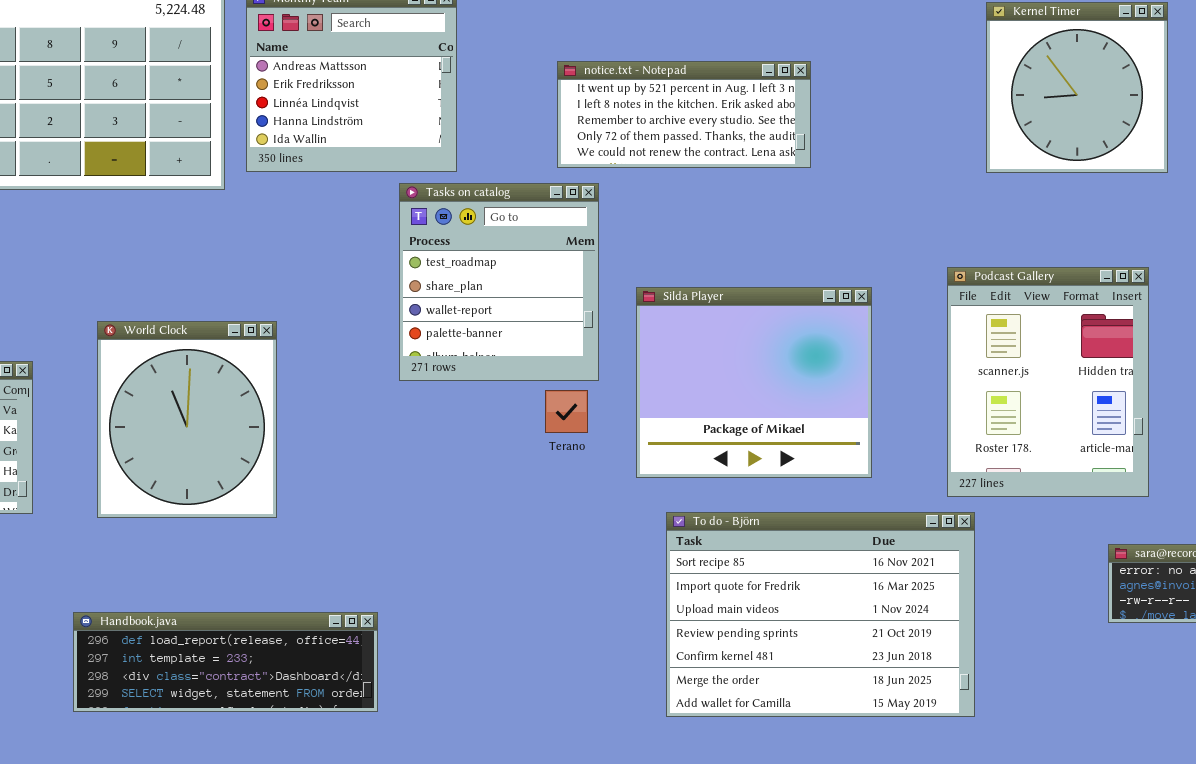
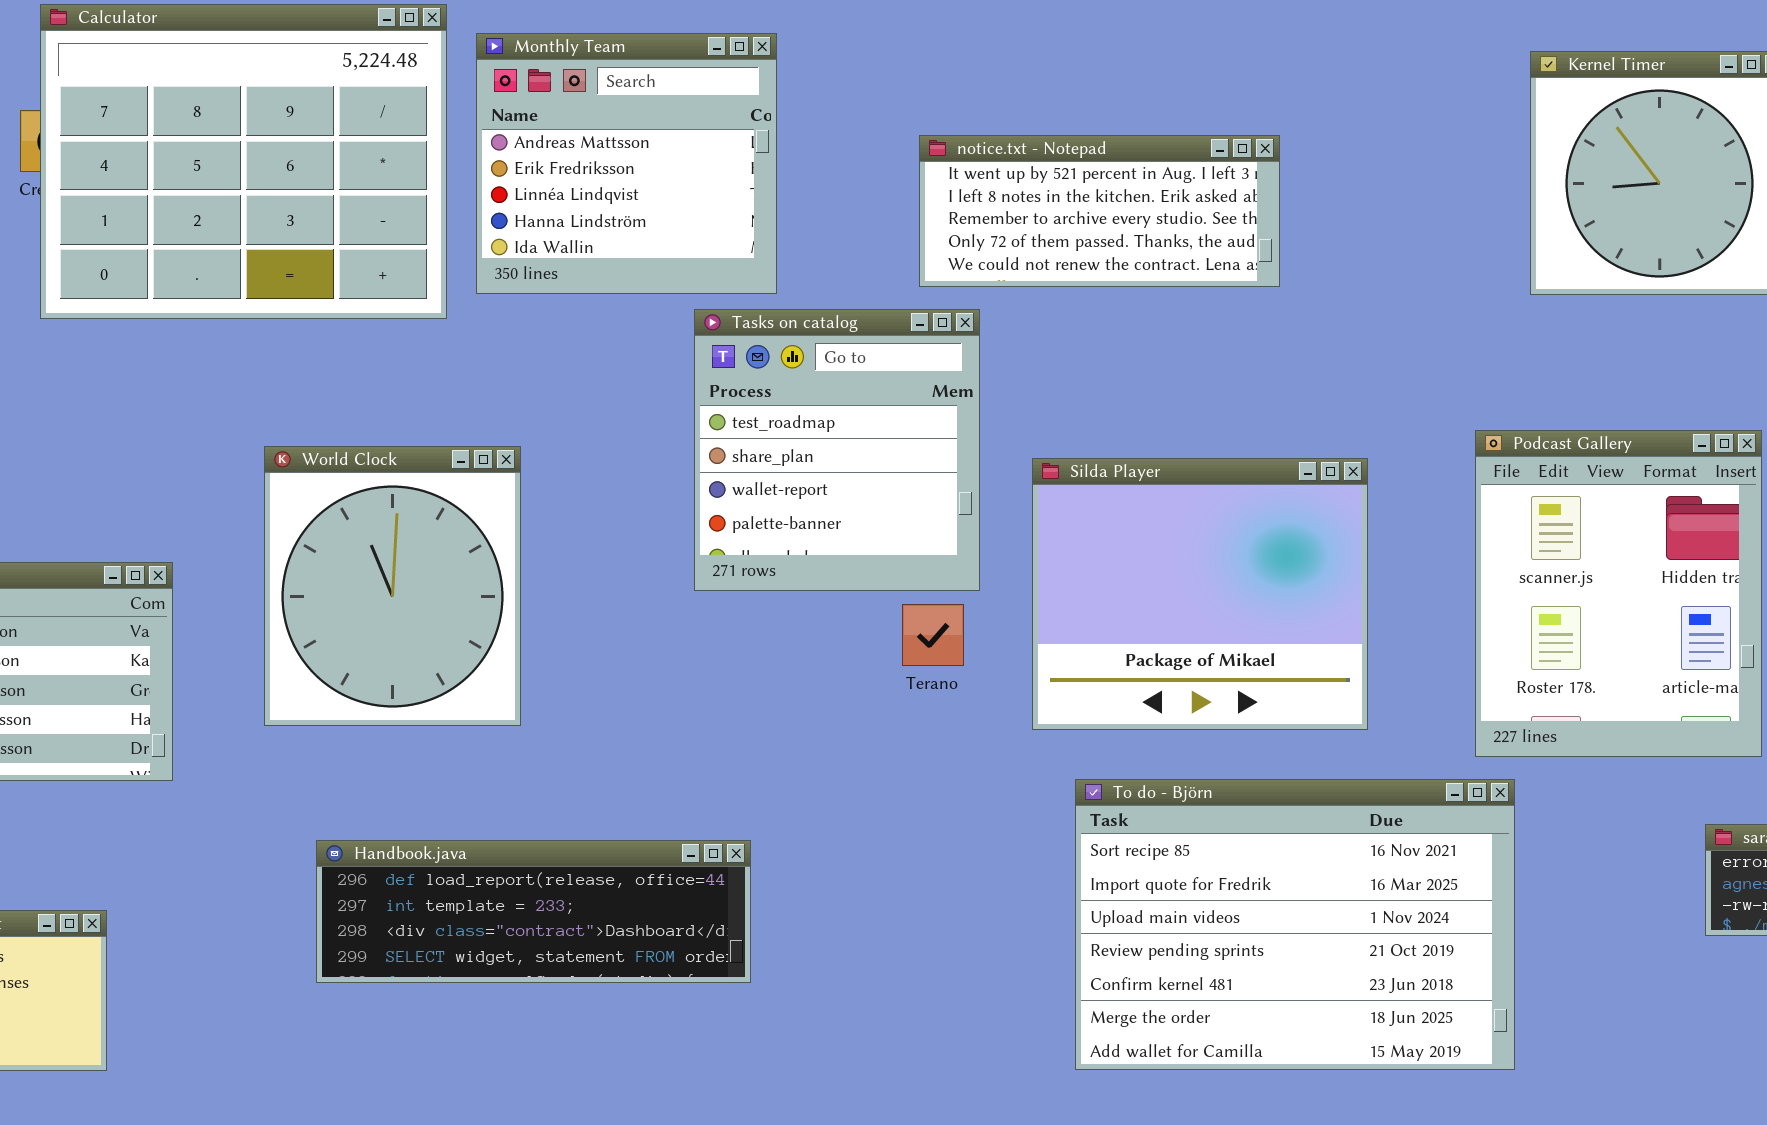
World Clock: [97,321,277,518] -> [264,446,521,726], moved
Handbook.java: [73,612,378,712] -> [316,840,751,983], moved

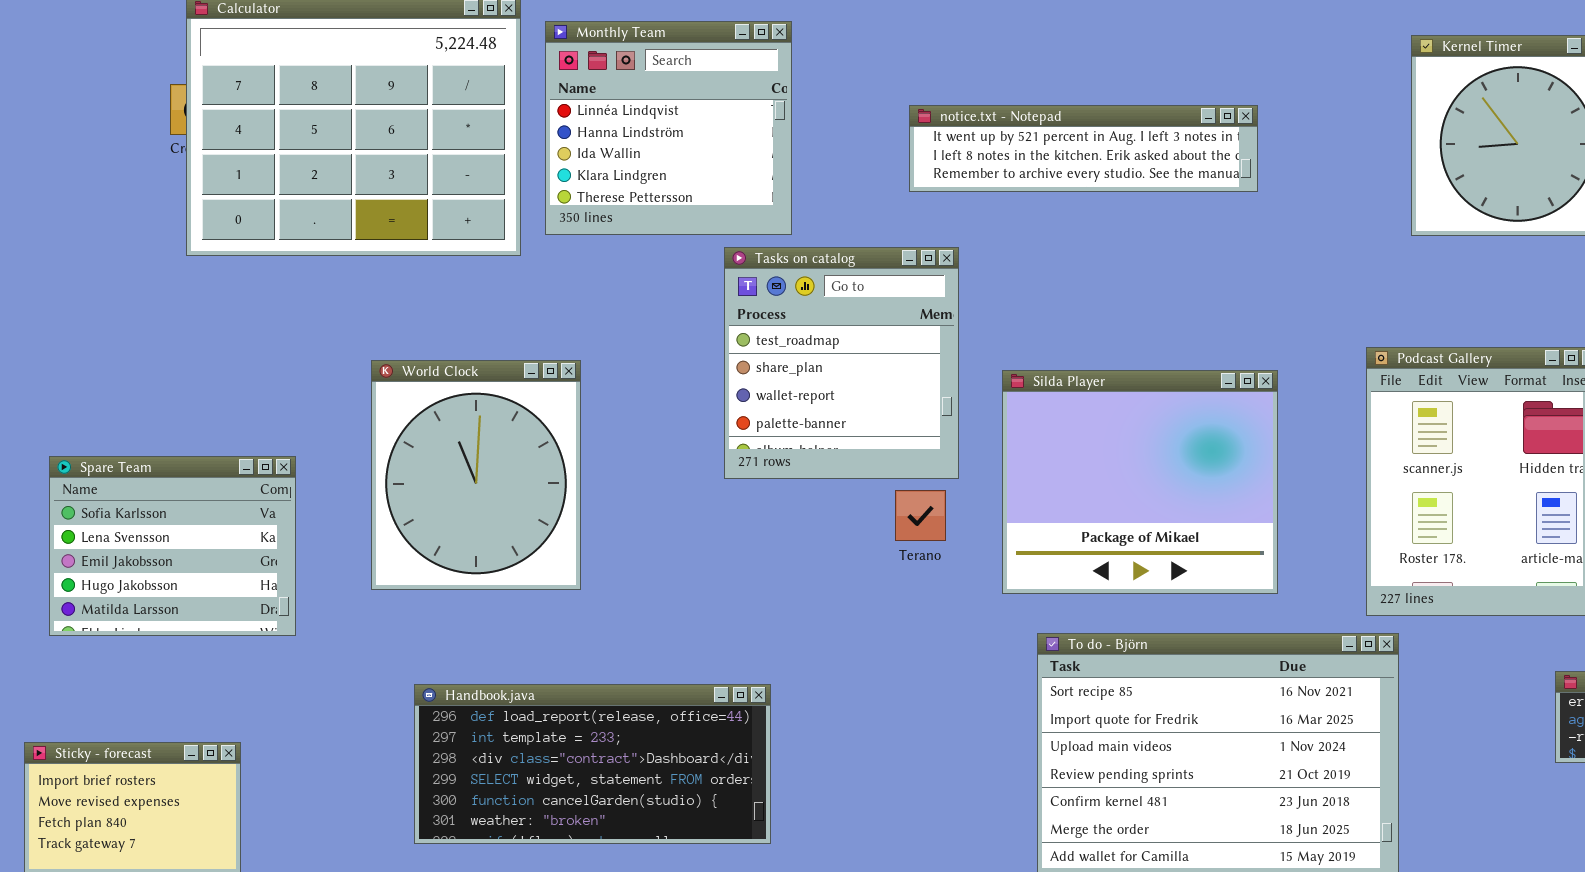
Monthly Team: [476,33,777,294] -> [545,21,792,235], scrolled down 2 rows
notice.txt - Notepad: [919,135,1280,287] -> [909,105,1258,192], resized
Handbook.java: [316,840,751,983] -> [414,684,771,844], resized

